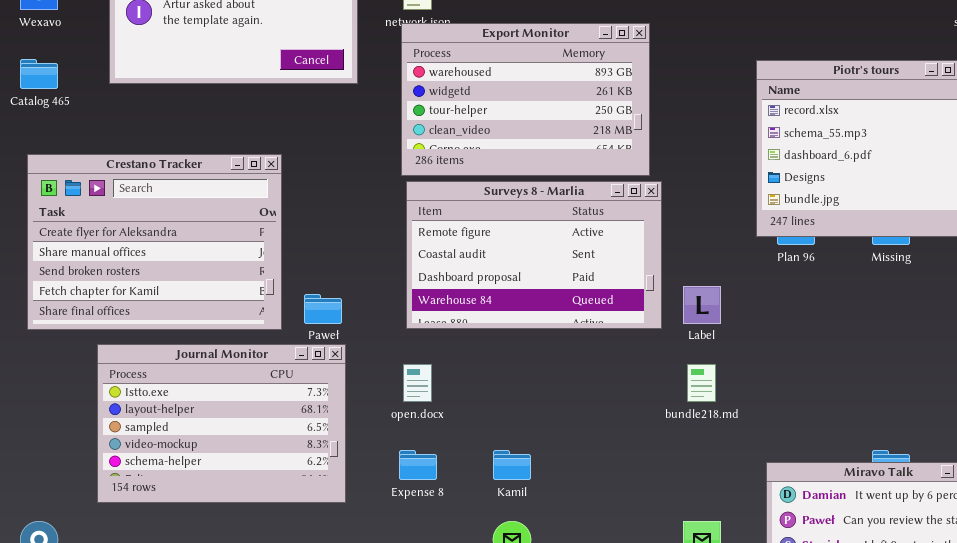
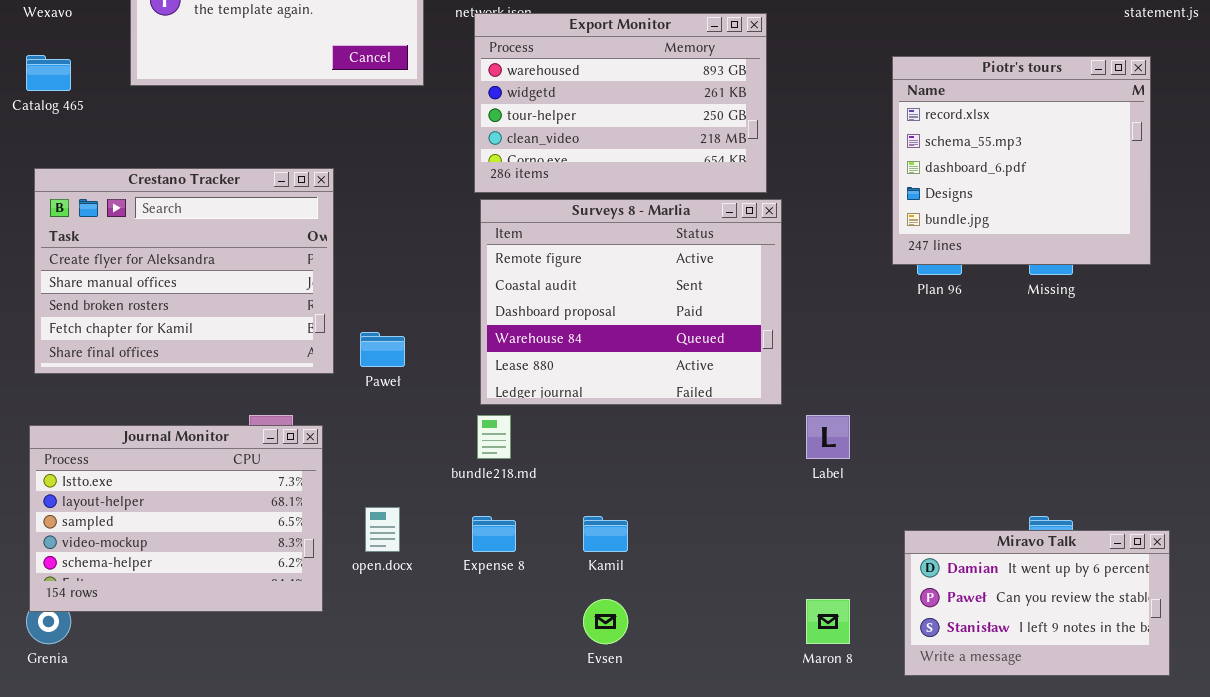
Surveys 8 - Marlia: [406,181,662,329] -> [480,199,782,405], resized
Label: [683,286,721,324] -> [806,415,850,459], moved
Journal Monitor: [97,344,346,503] -> [29,425,323,612], moved
open.docx: [403,364,432,402] -> [365,507,400,552], moved
bundle218.md: [687,364,716,402] -> [477,415,511,459], moved

